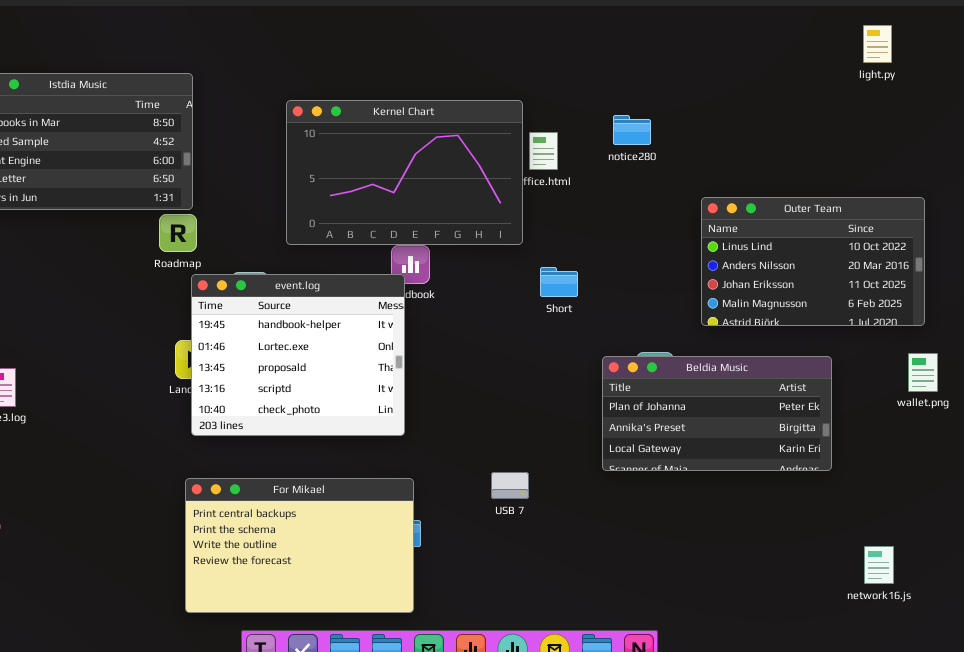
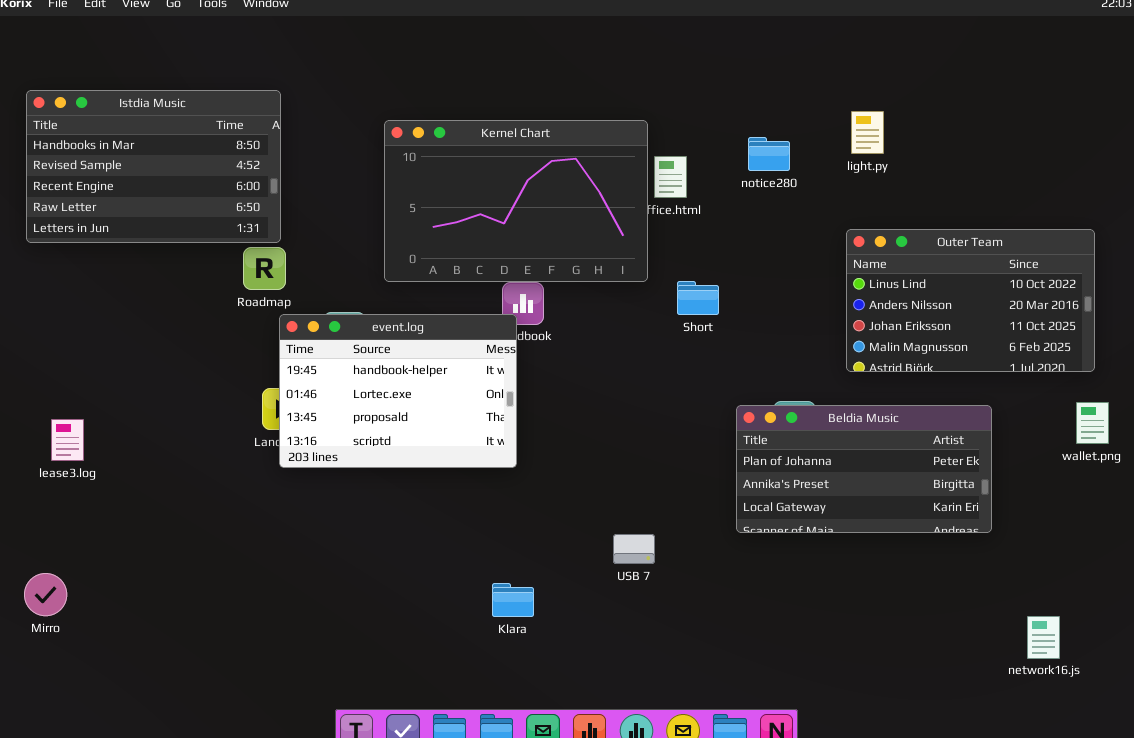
light.py: [863,25,892,63] -> [851,111,884,154], moved
Short: [540,267,578,297] -> [677,281,719,315], moved
event.log: [191,274,405,436] -> [279,314,517,468], resized
For Mikael: [185,478,414,613] -> none, closed

